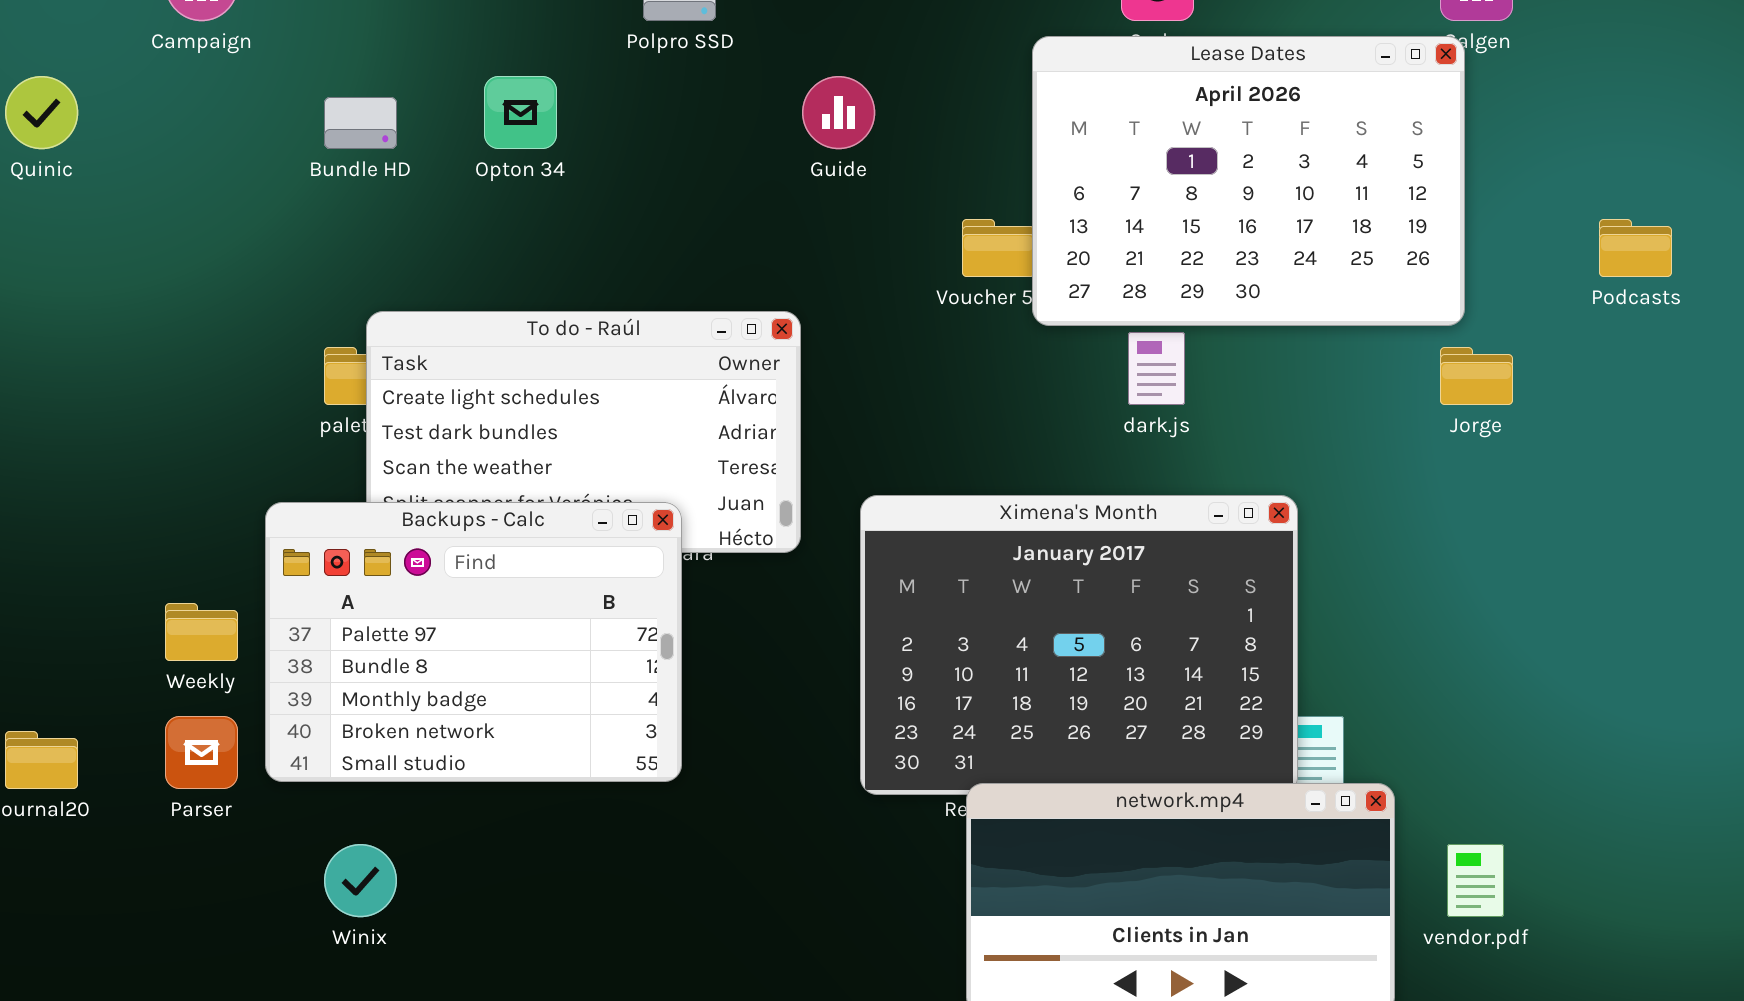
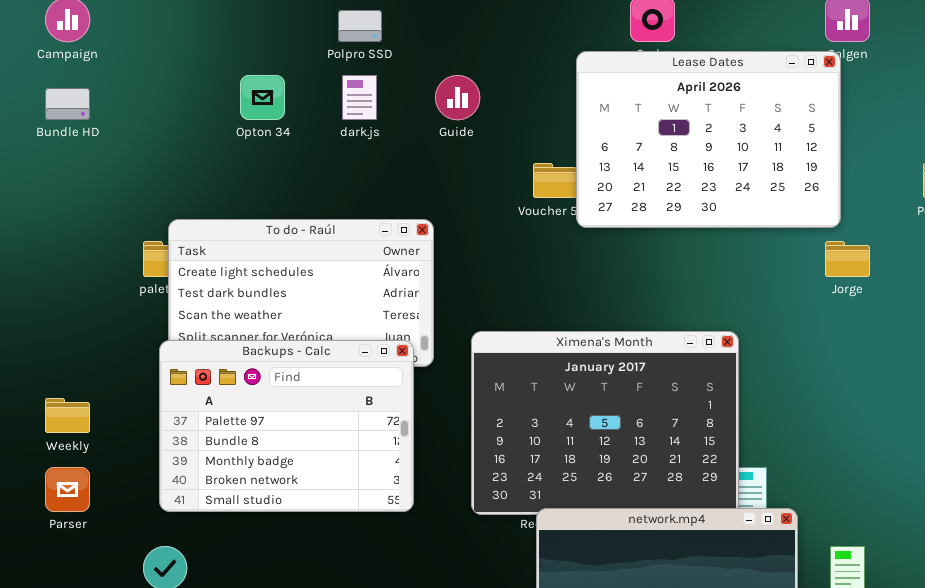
Bundle HD: [324,97,397,149] -> [45,88,90,120], moved
dark.js: [1128,332,1185,405] -> [342,75,377,120], moved
Backups - Calc: [265,502,682,782] -> [159,340,414,512], moved

